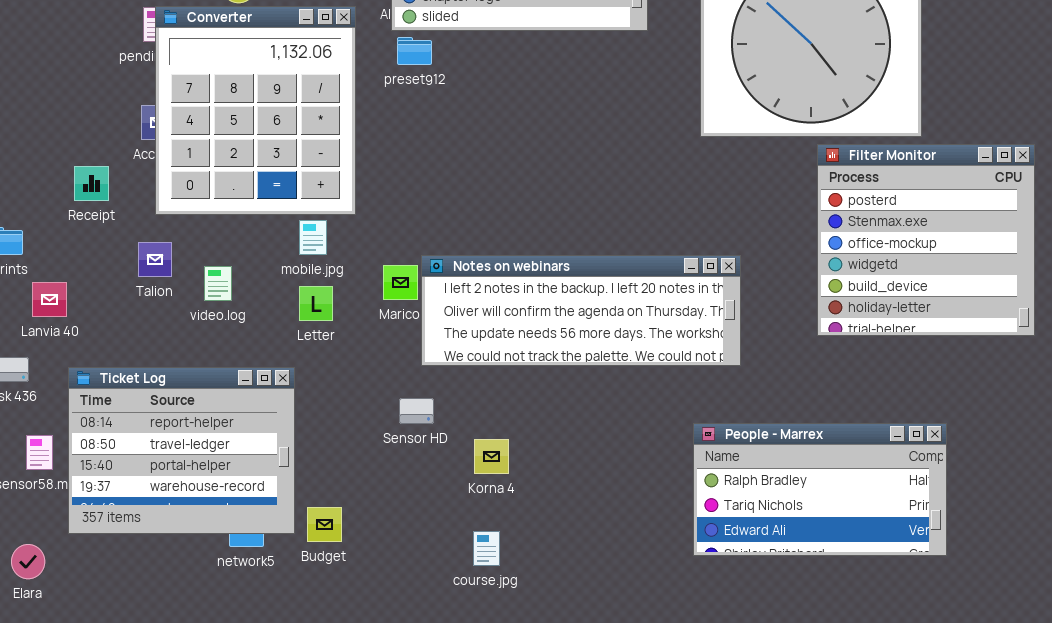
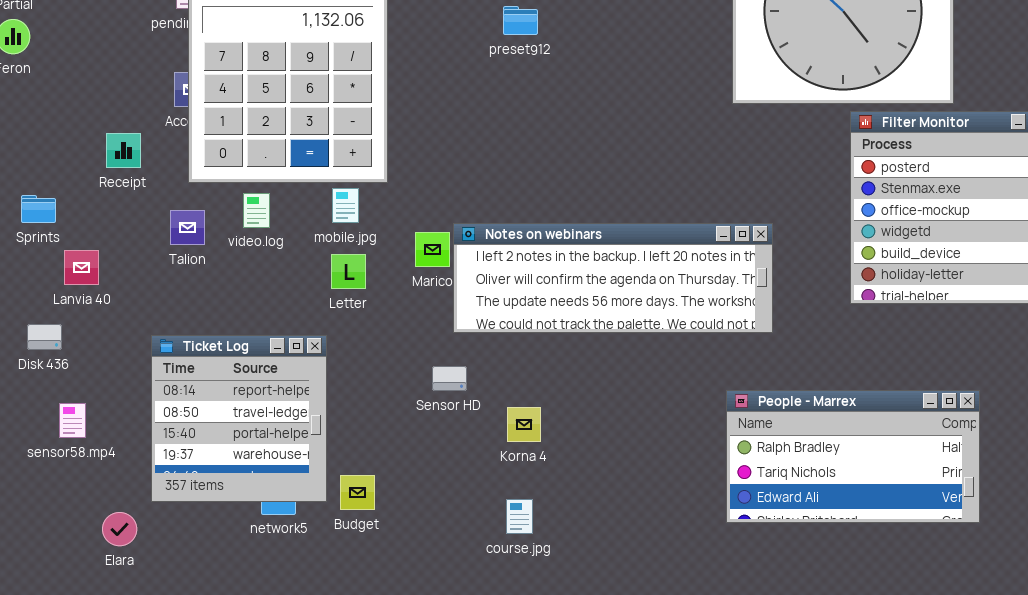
preset912: [397,37,432,65] -> [503,6,538,35], moved
video.log: [204,266,232,301] -> [243,193,270,228], moved
Ticket Log: [68,367,295,534] -> [151,335,327,502], resized
Elara: [11,544,45,579] -> [102,512,137,546], moved

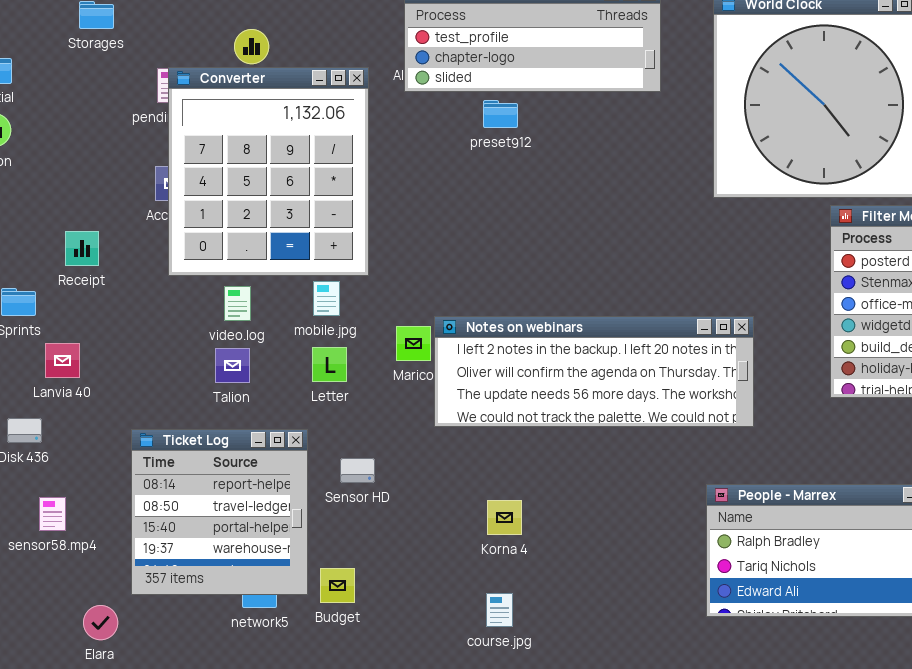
Receipt: [106,133,141,168] -> [65,231,99,266], moved
Talion: [170,210,205,245] -> [215,348,250,383], moved
Sensor HD: [432,366,467,391] -> [340,458,375,483], moved

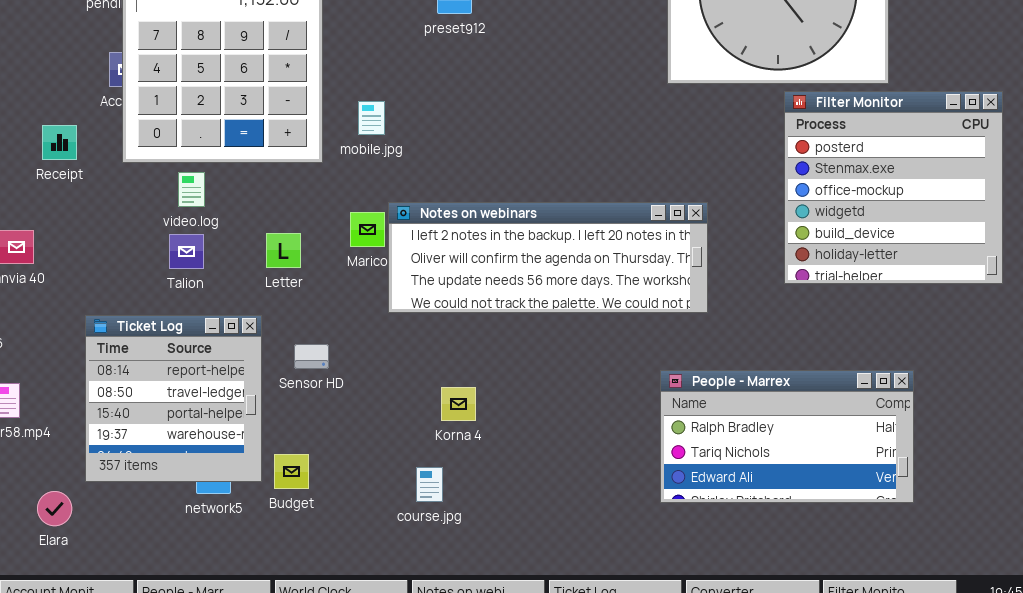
Receipt: [65,231,99,266] -> [42,125,77,160], moved
mobile.jpg: [313,281,340,316] -> [358,101,385,135], moved
course.jpg: [486,593,513,627] -> [416,467,443,502], moved

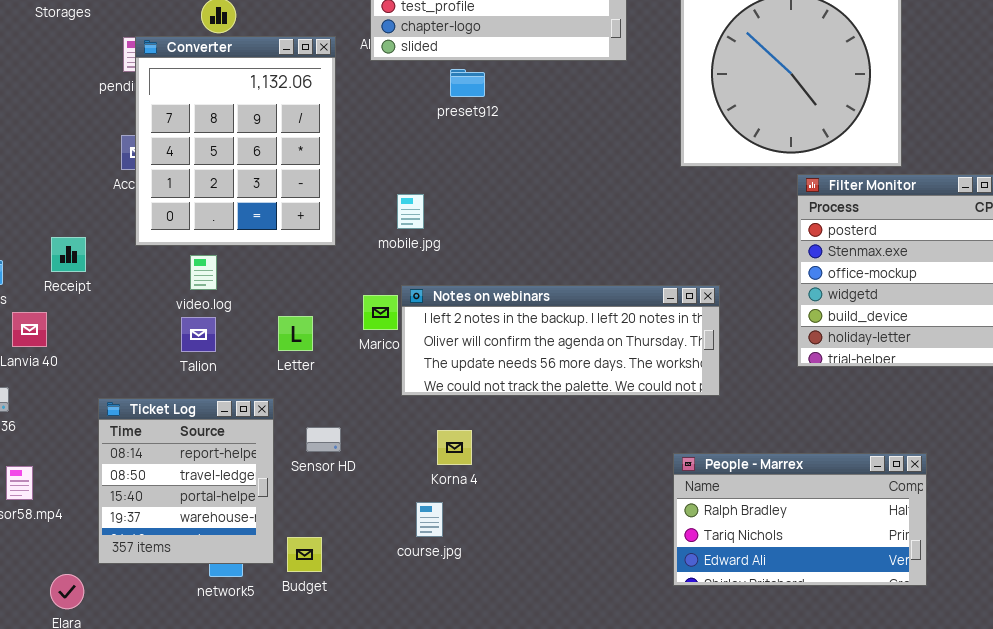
mobile.jpg: [358,101,385,135] -> [397,194,424,229], moved
Receipt: [42,125,77,160] -> [51,237,86,272], moved
Korna 4: [441,387,476,421] -> [437,430,472,465], moved
course.jpg: [416,467,443,502] -> [416,502,443,537], moved

